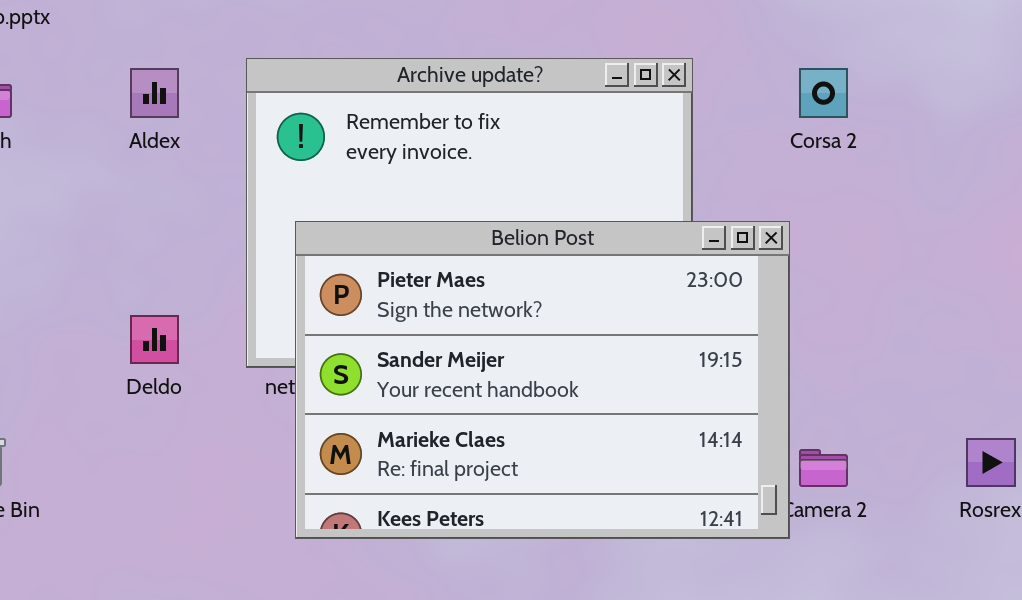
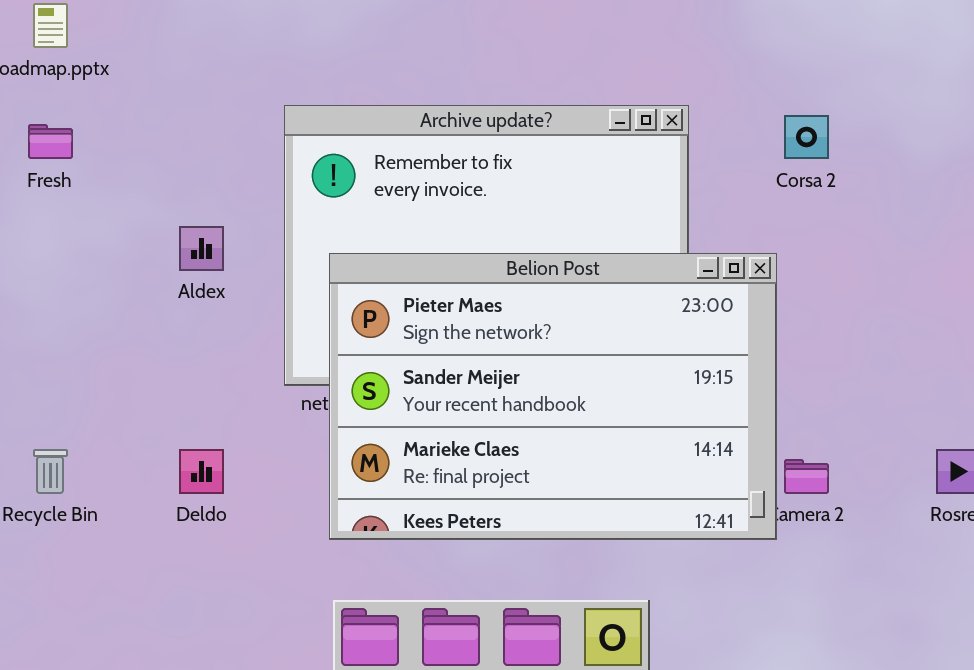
Aldex: [130,68,179,118] -> [179,226,224,271], moved
Deldo: [130,315,179,364] -> [179,449,224,494], moved

